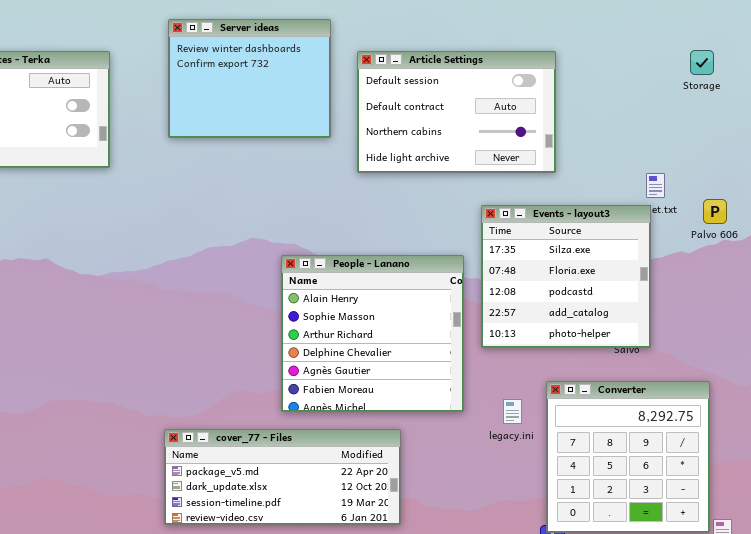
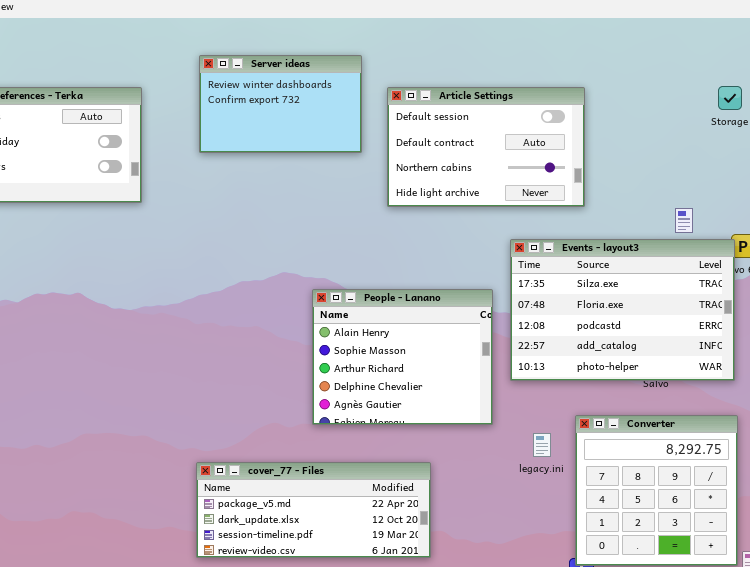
Server ideas: [168,19,331,138] -> [199,55,362,153], resized
Events - layout3: [481,205,651,348] -> [510,239,735,381], resized
People - Lanano: [281,255,464,412] -> [312,289,493,425], resized

